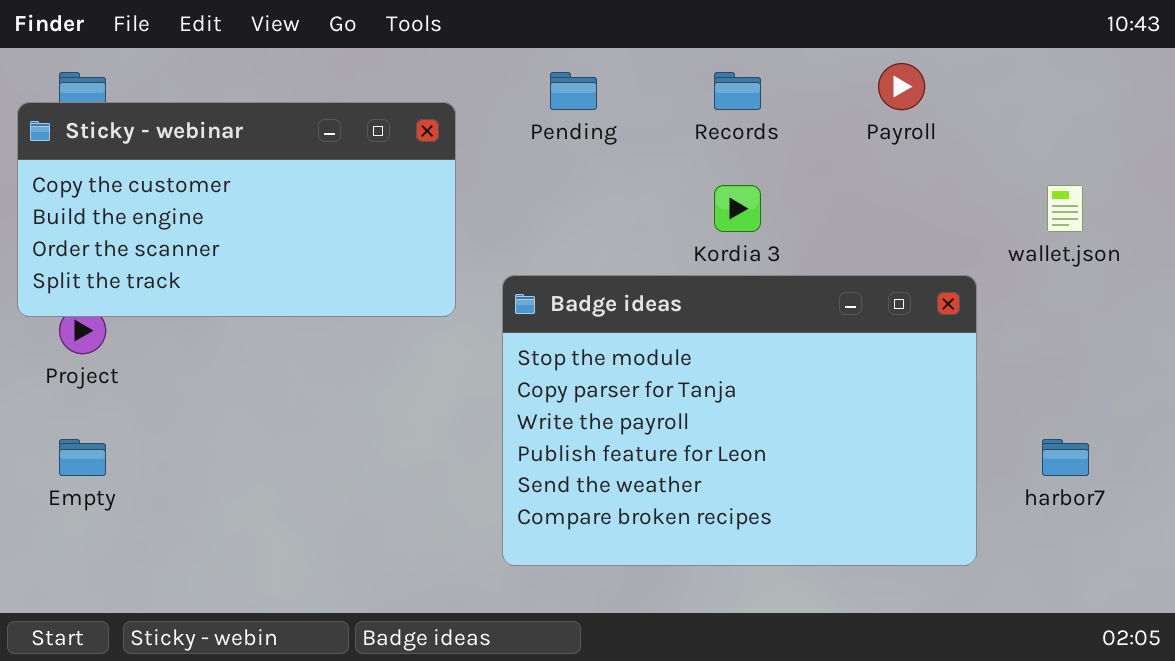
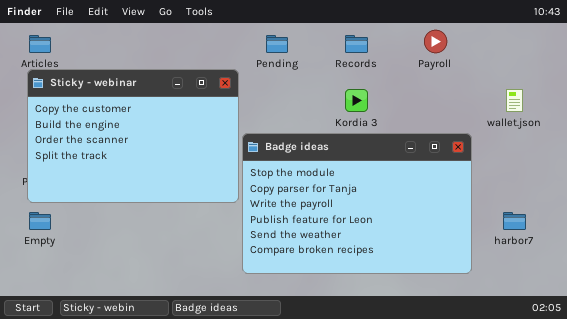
Sticky - webinar: [17,102,456,317] -> [27,69,239,203], moved, resized

